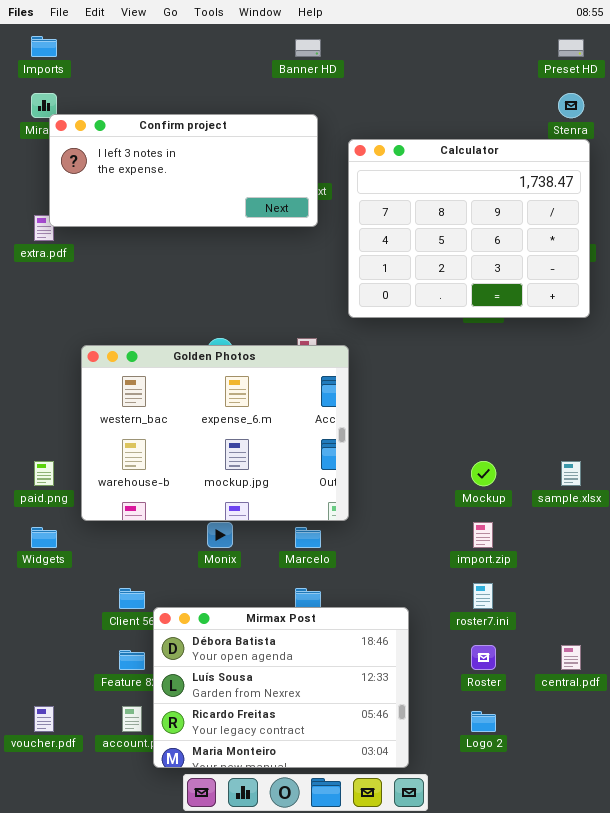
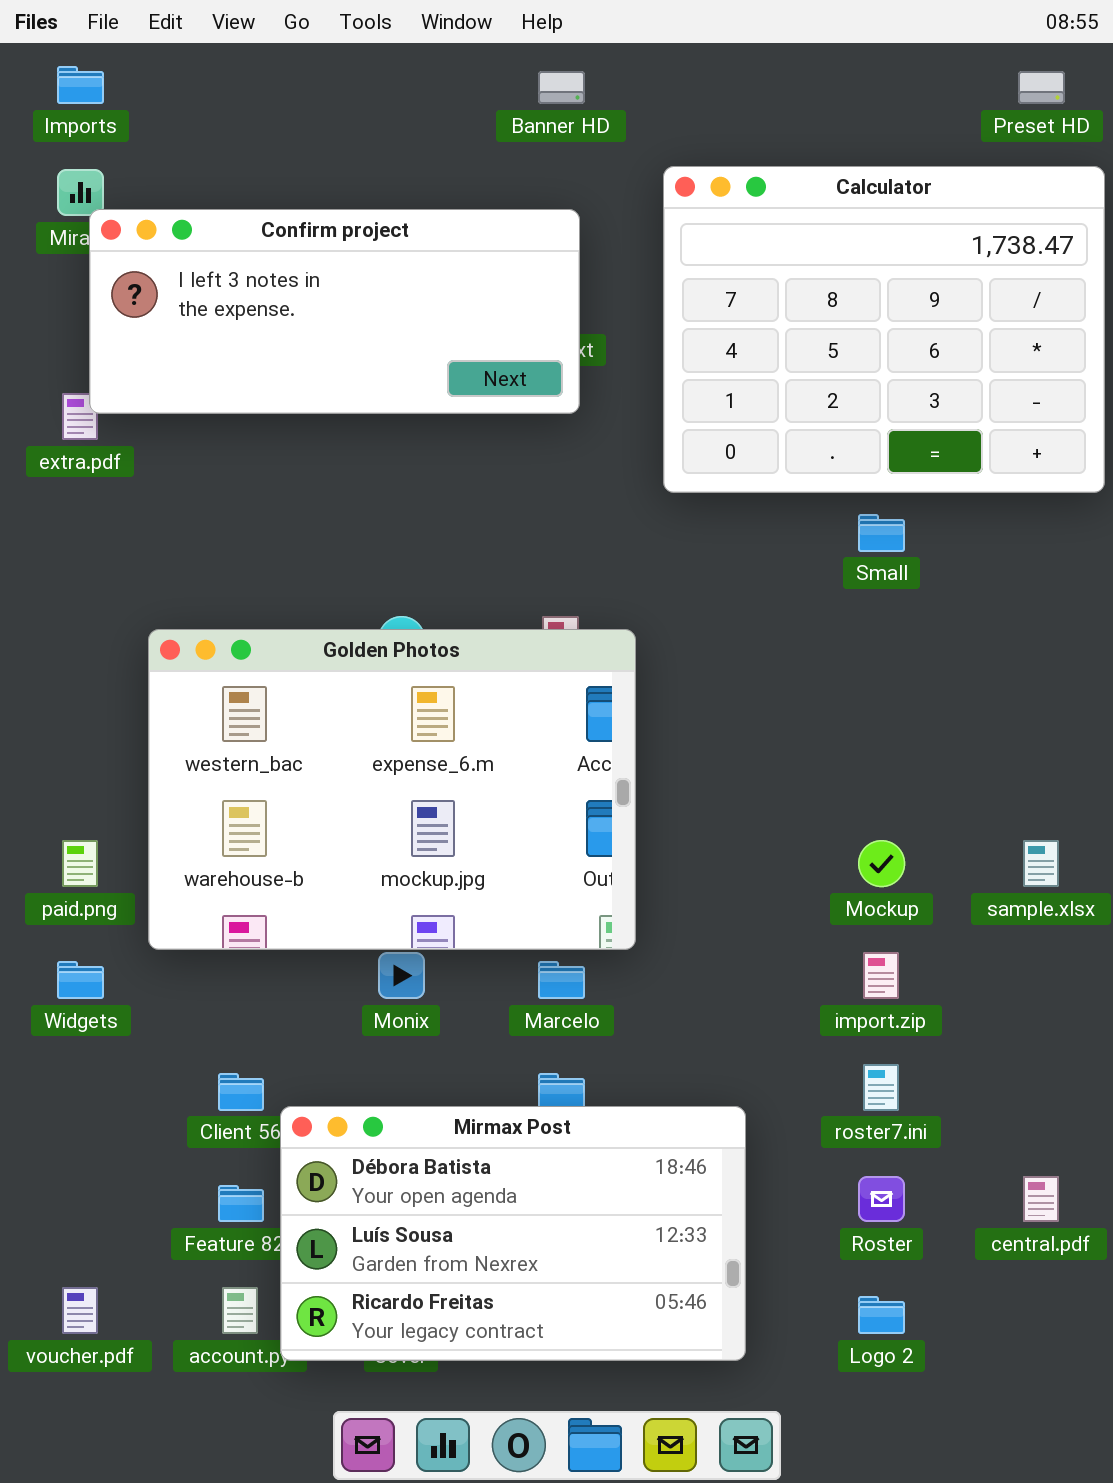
Calculator: [348,139,590,318] -> [663,166,1105,493], moved
Mirmax Post: [153,607,409,768] -> [280,1106,746,1361], resized

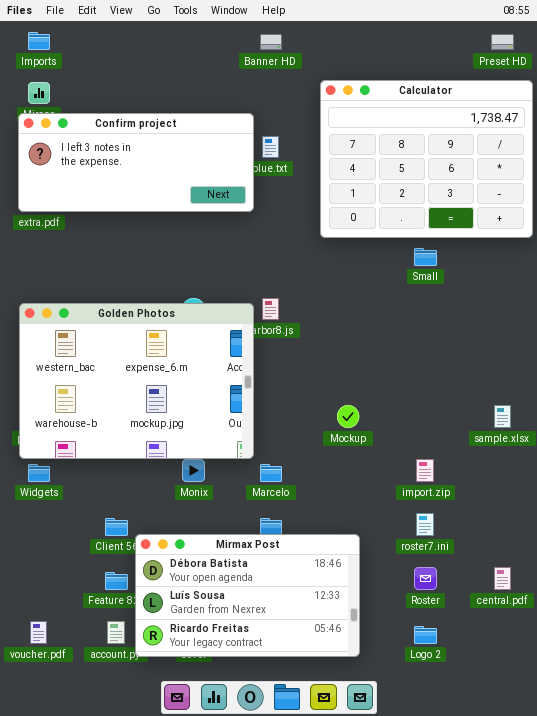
Confirm project: [89,209,580,414] -> [18,113,254,212], moved
Golden Photos: [148,629,636,950] -> [19,303,254,459], moved
Mockup: [858,840,905,887] -> [337,405,359,428], moved

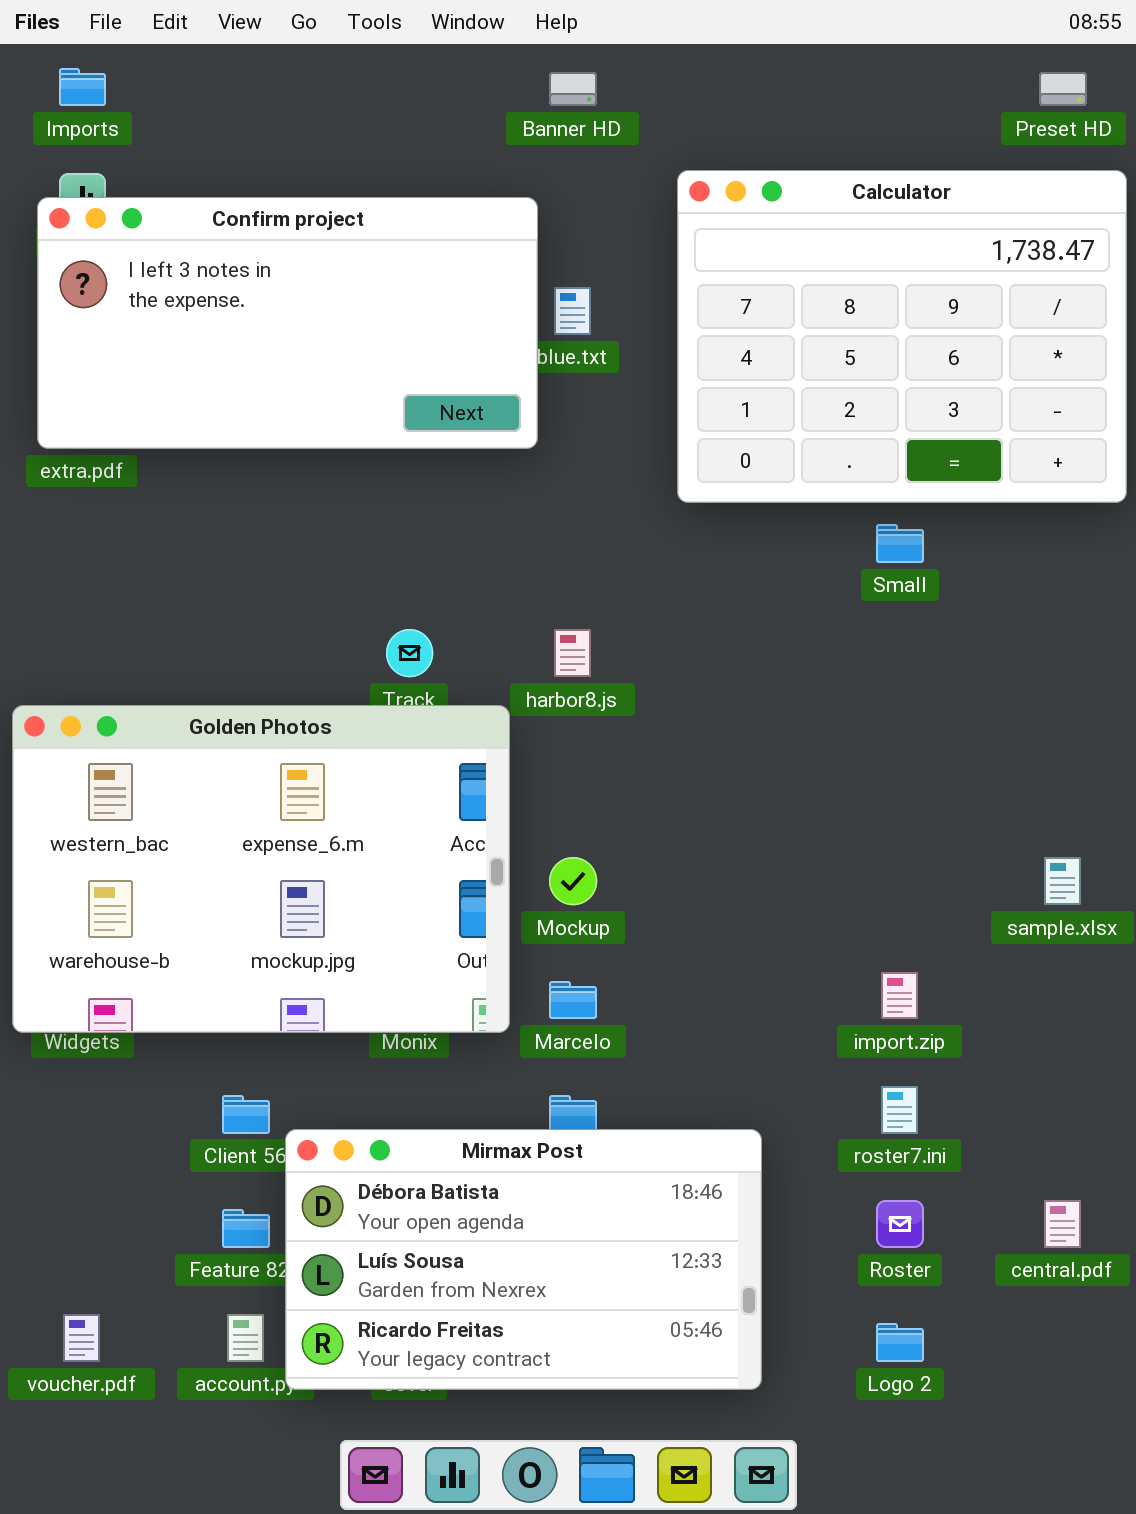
Confirm project: [18,113,254,212] -> [37,197,538,449], resized
Golden Photos: [19,303,254,459] -> [12,705,510,1033], moved
Mockup: [337,405,359,428] -> [549,857,597,905], moved

